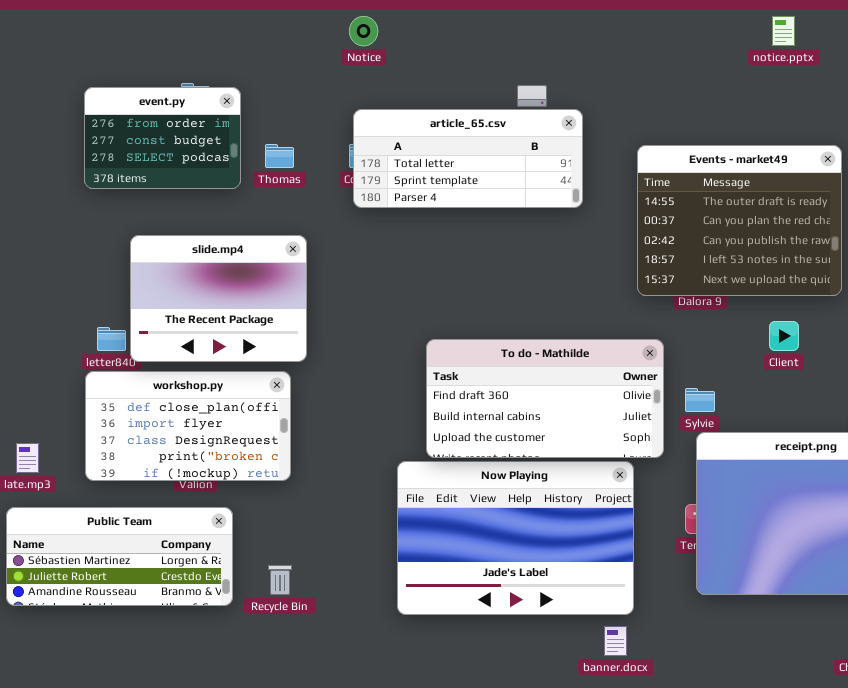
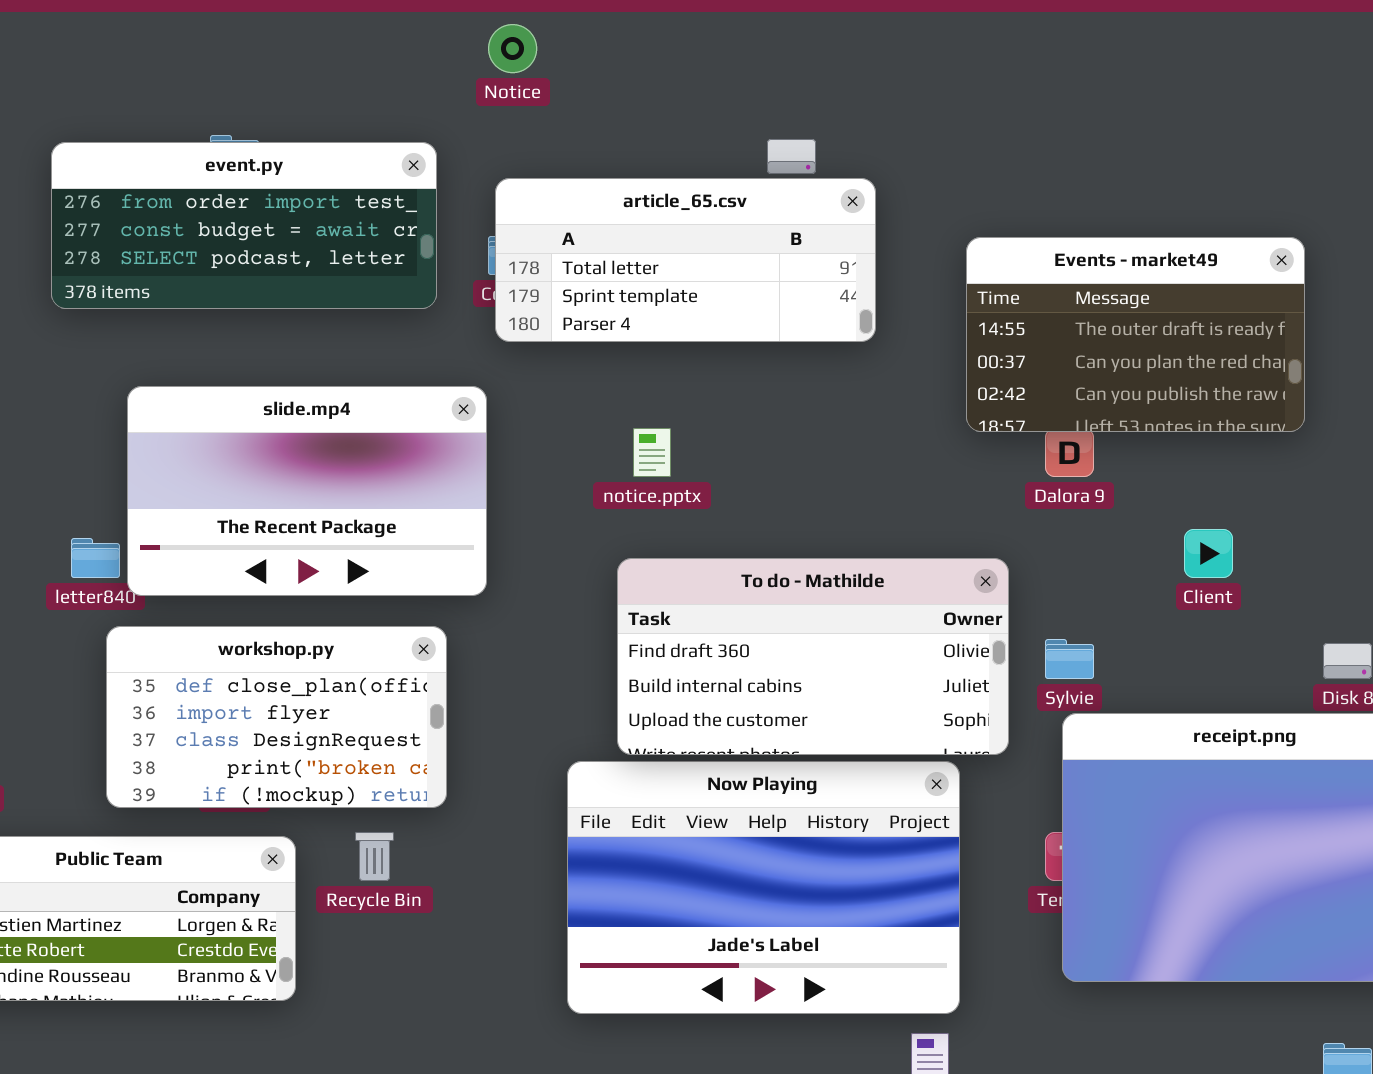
notice.pptx: [772,16,795,46] -> [633,428,671,477], moved
event.py: [84,87,241,189] -> [51,142,437,309], resized
Events - market49: [637,145,842,296] -> [966,237,1305,432], resized
slide.mp4: [130,235,307,362] -> [127,386,487,596], resized
workshop.py: [85,371,291,481] -> [106,626,447,808], moved
Recycle Bin: [268,565,292,595] -> [355,832,394,881], moved

